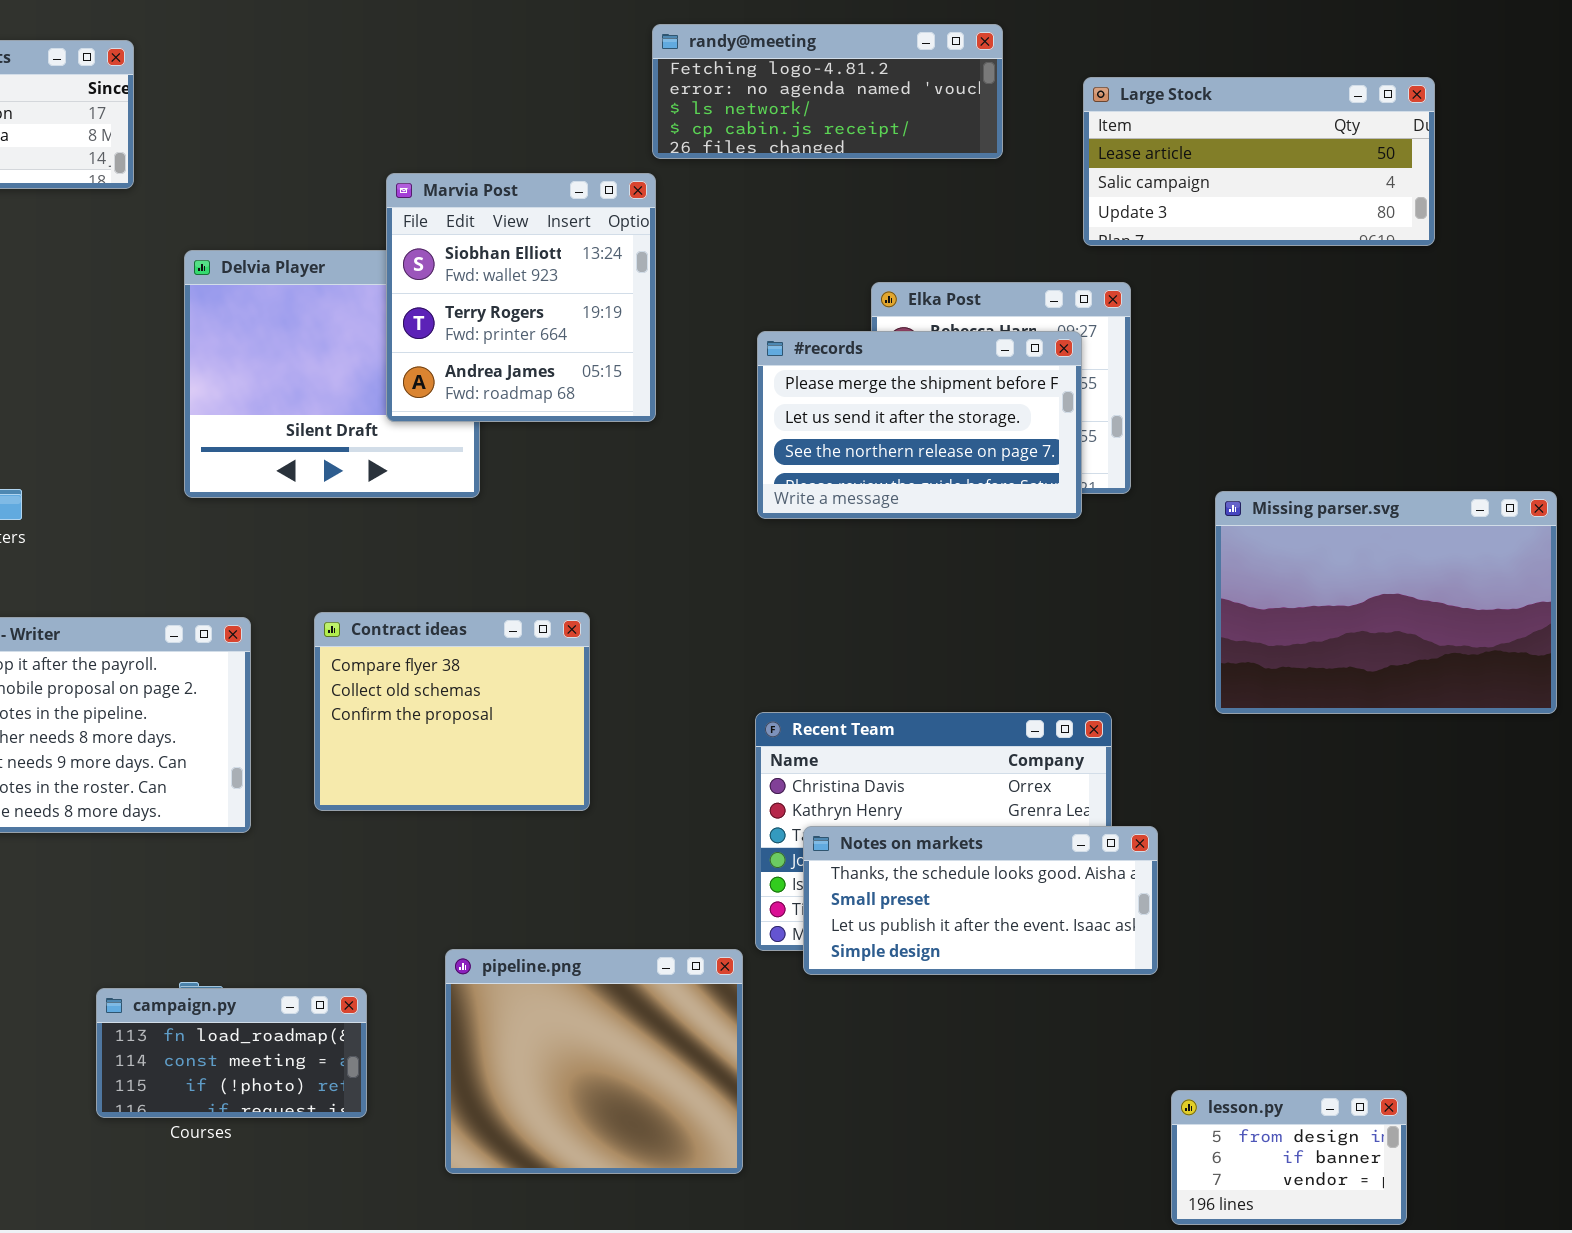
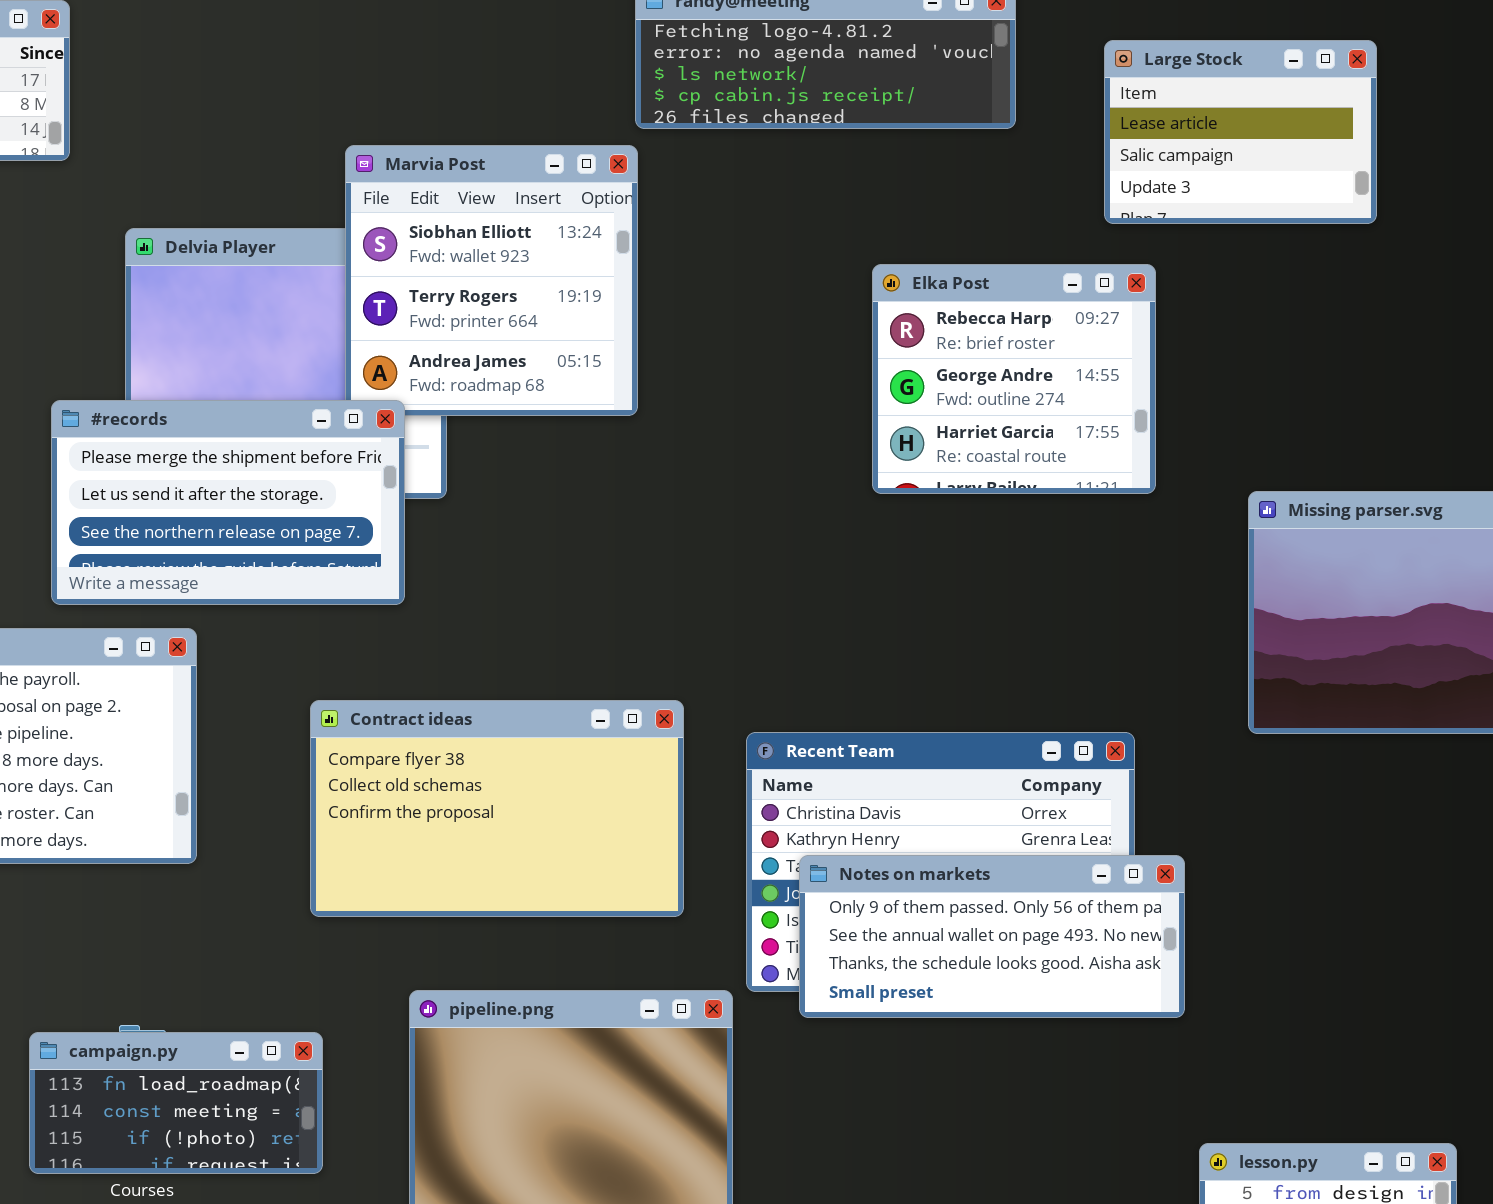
Large Stock: [1083,77,1435,246] -> [1104,40,1377,224], resized
#records: [757,331,1082,519] -> [51,400,405,605], moved
Contract ideas: [314,612,590,811] -> [310,700,684,917], moved, resized
Notes on markets: [803,826,1158,975] -> [799,855,1185,1018], scrolled up 2 rows

